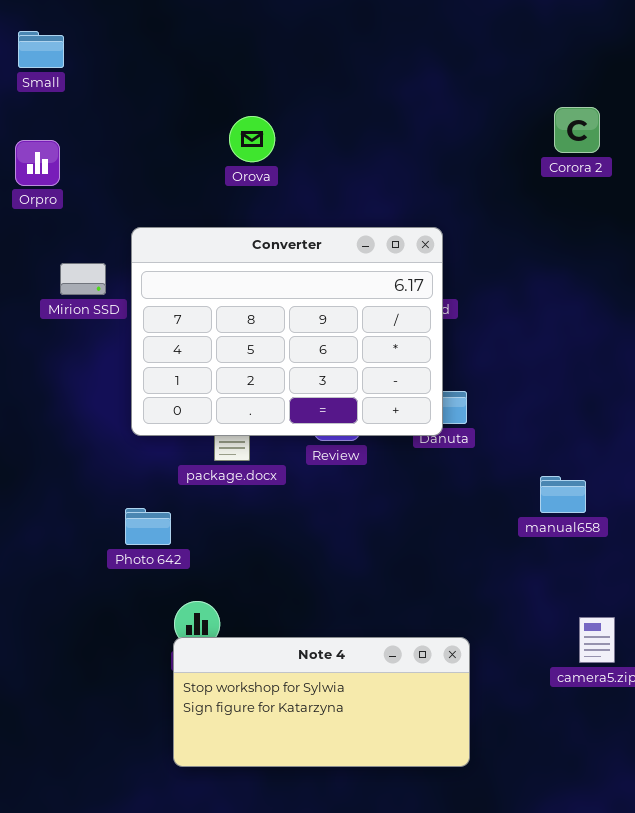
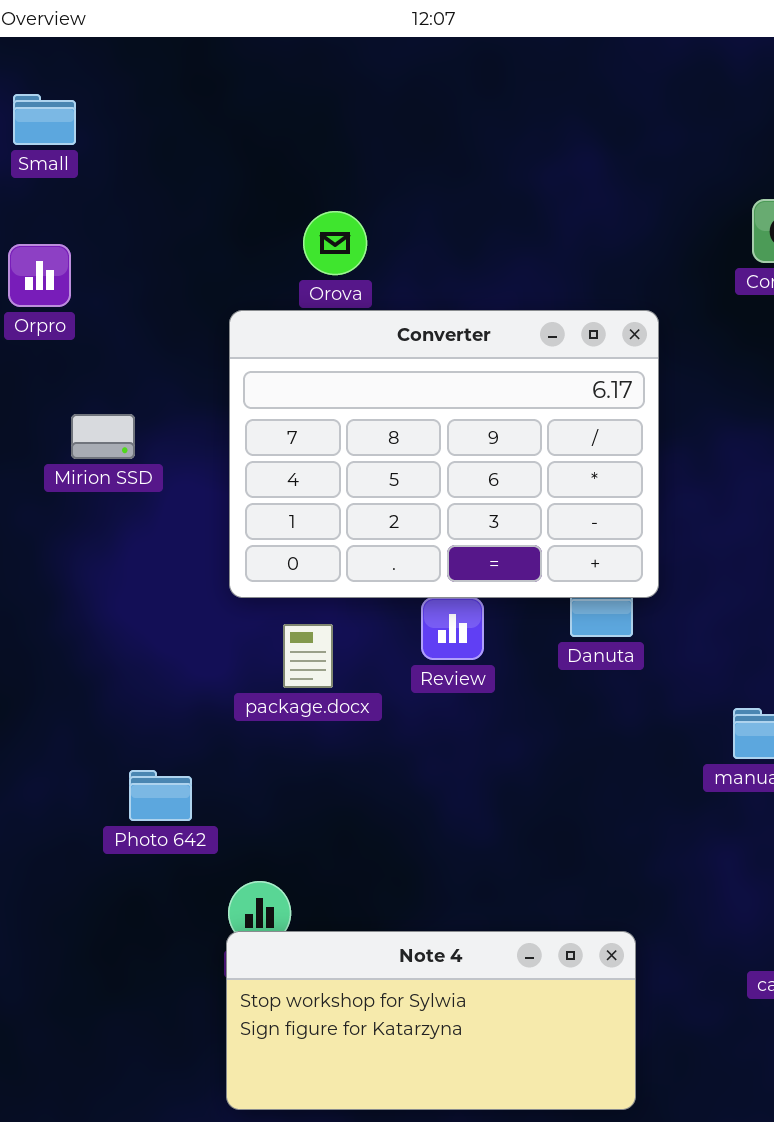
Converter: [131,227,443,436] -> [229,310,659,598], moved
Photo 642: [125,508,171,545] -> [129,770,192,821], moved

